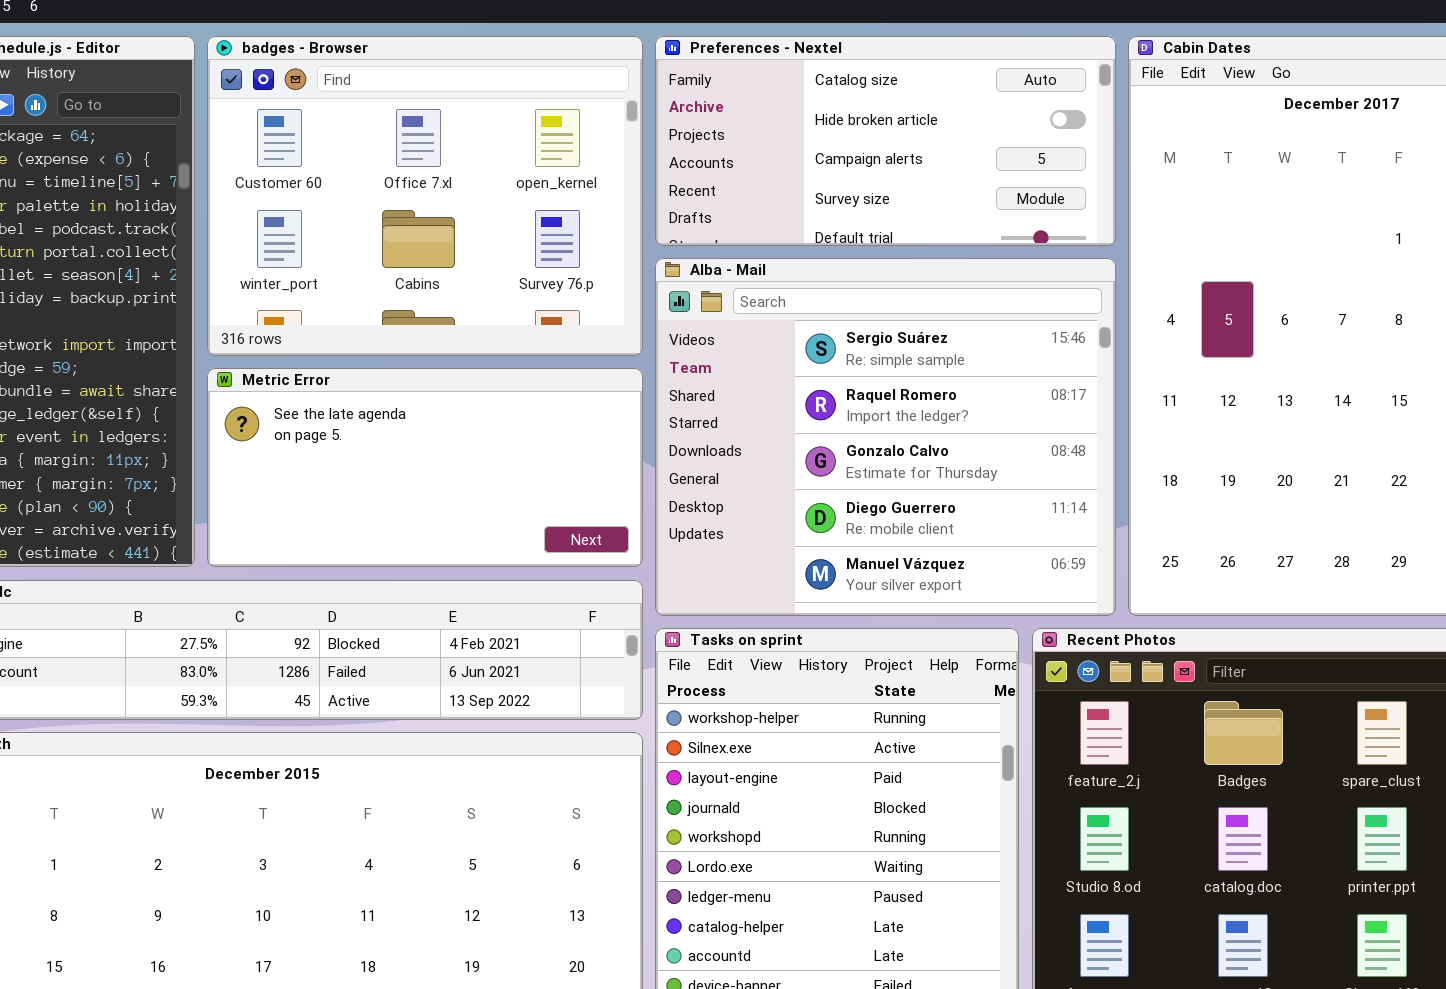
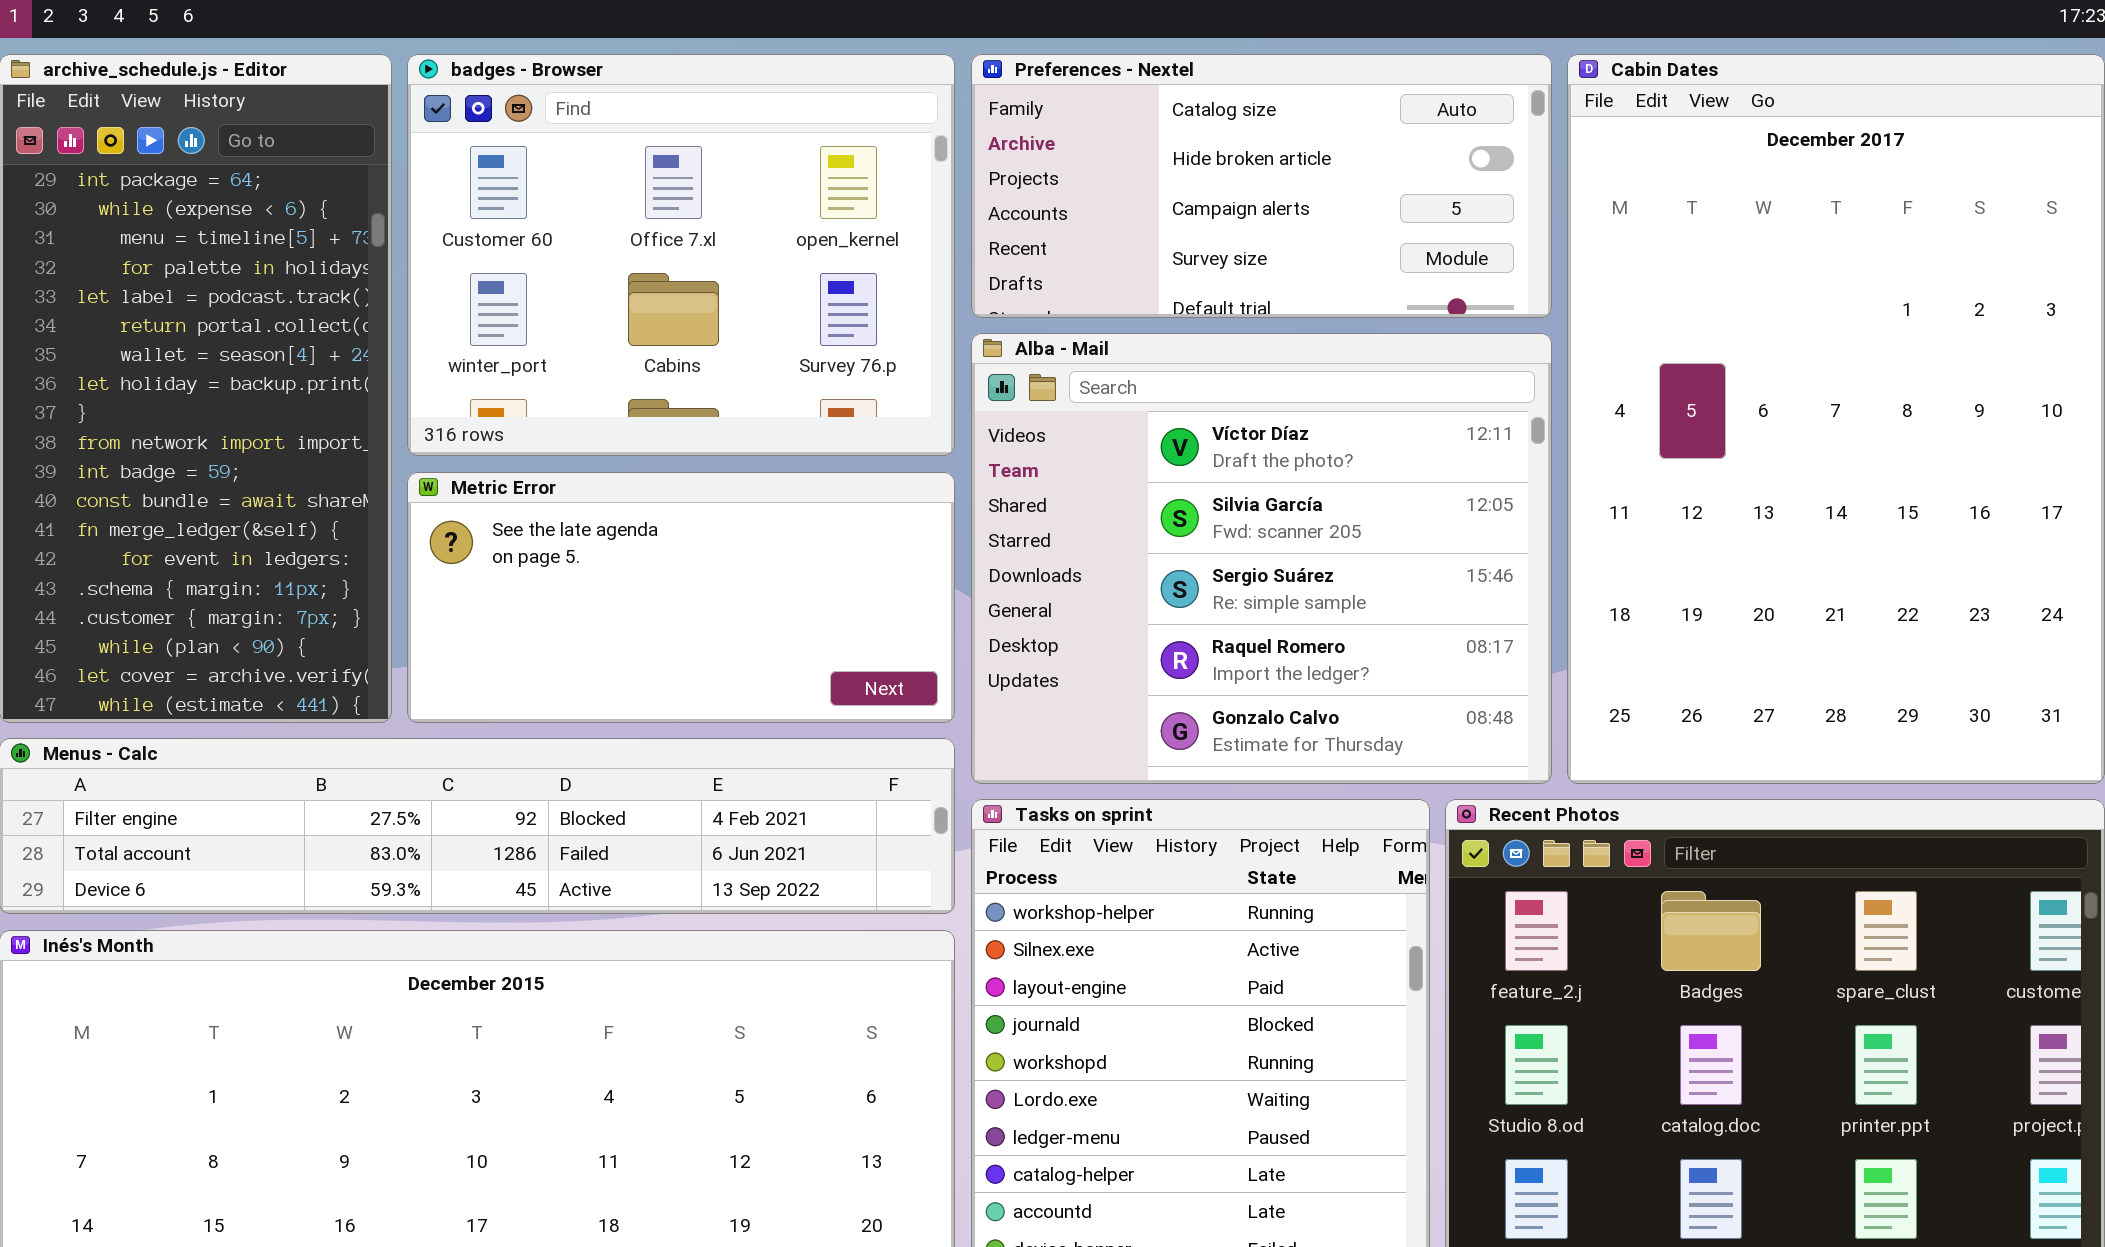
Alba - Mail: [655,258,1116,616] -> [971,333,1552,784], scrolled up 2 rows

